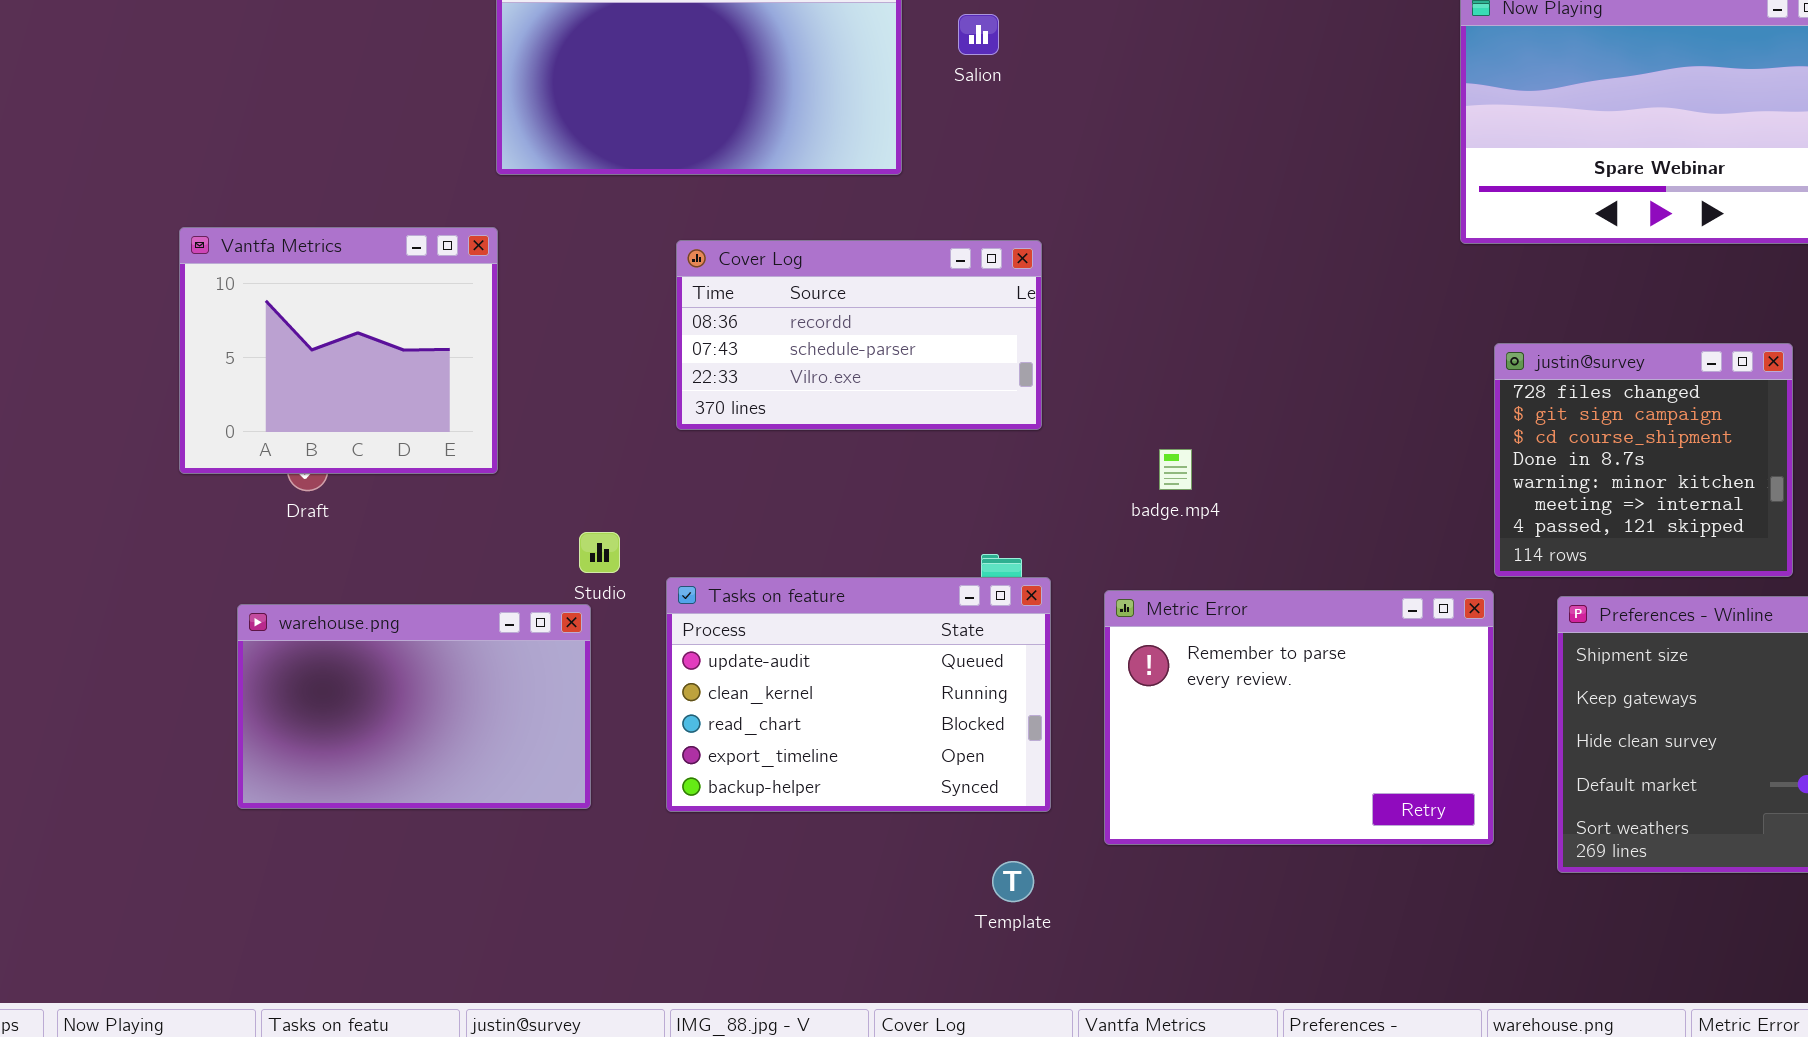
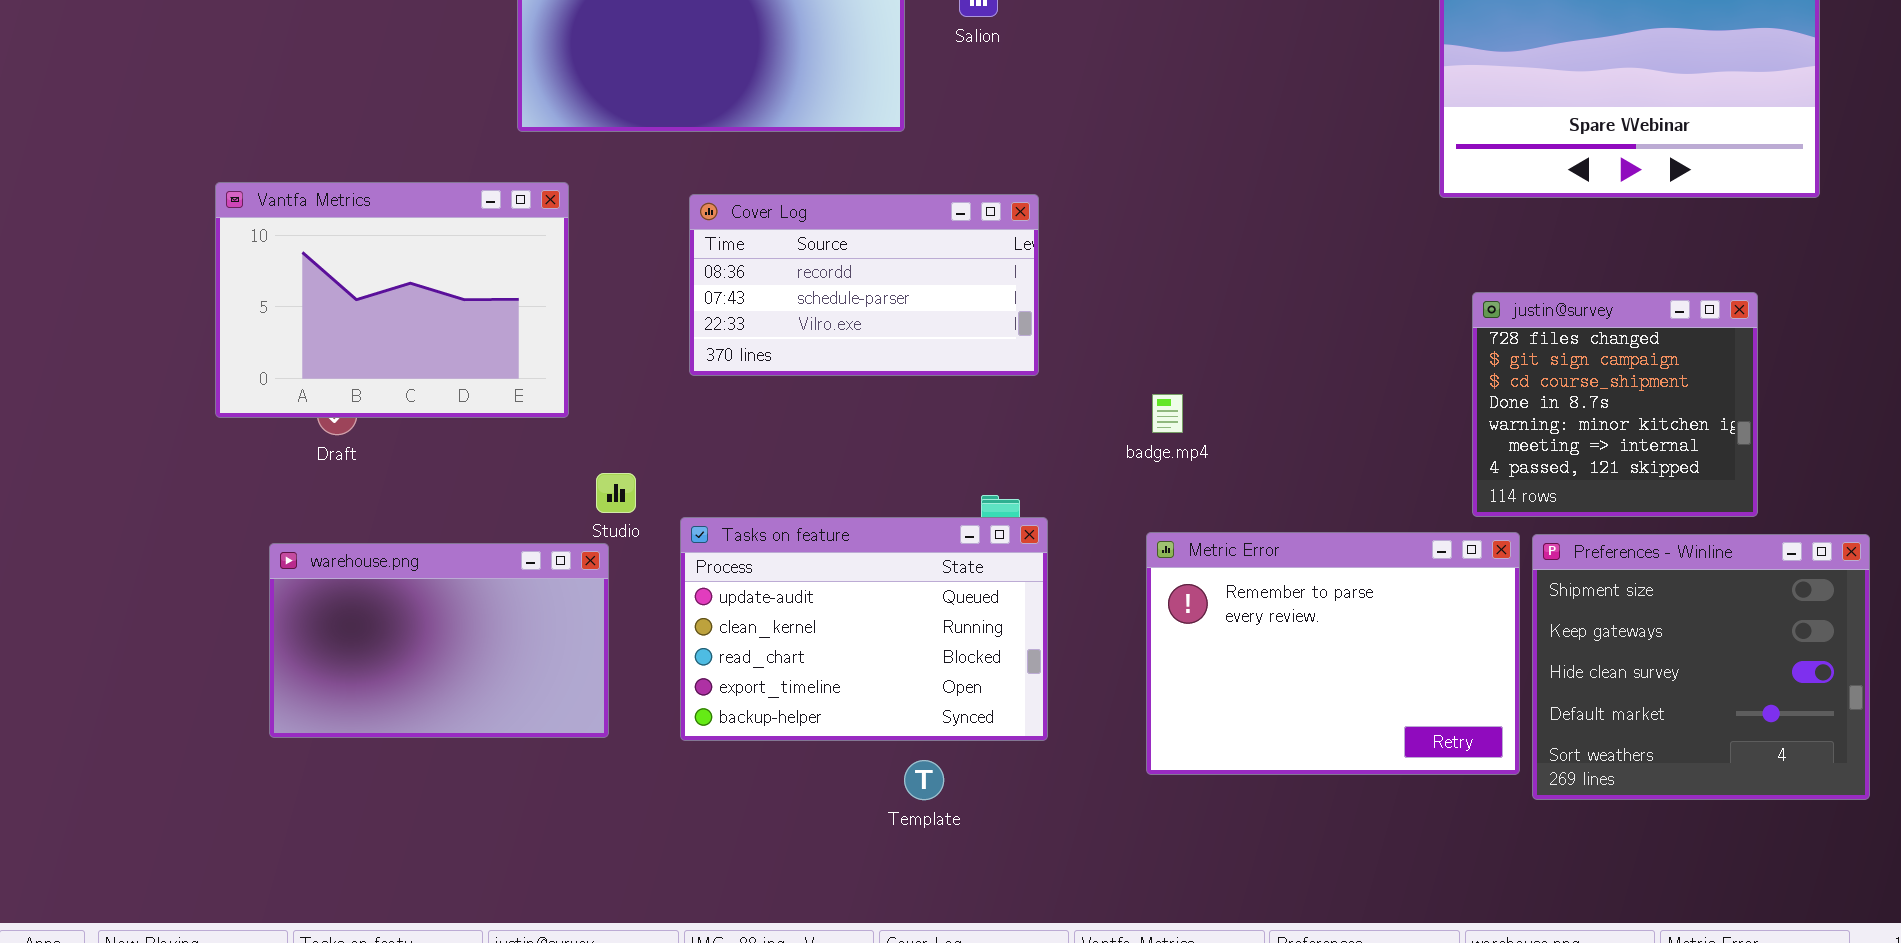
Vantfa Metrics: [179,227,498,474] -> [215,182,569,418], resized
Metric Error: [1104,590,1494,845] -> [1146,532,1520,775], moved
Template: [992,861,1034,902] -> [904,760,944,800], moved

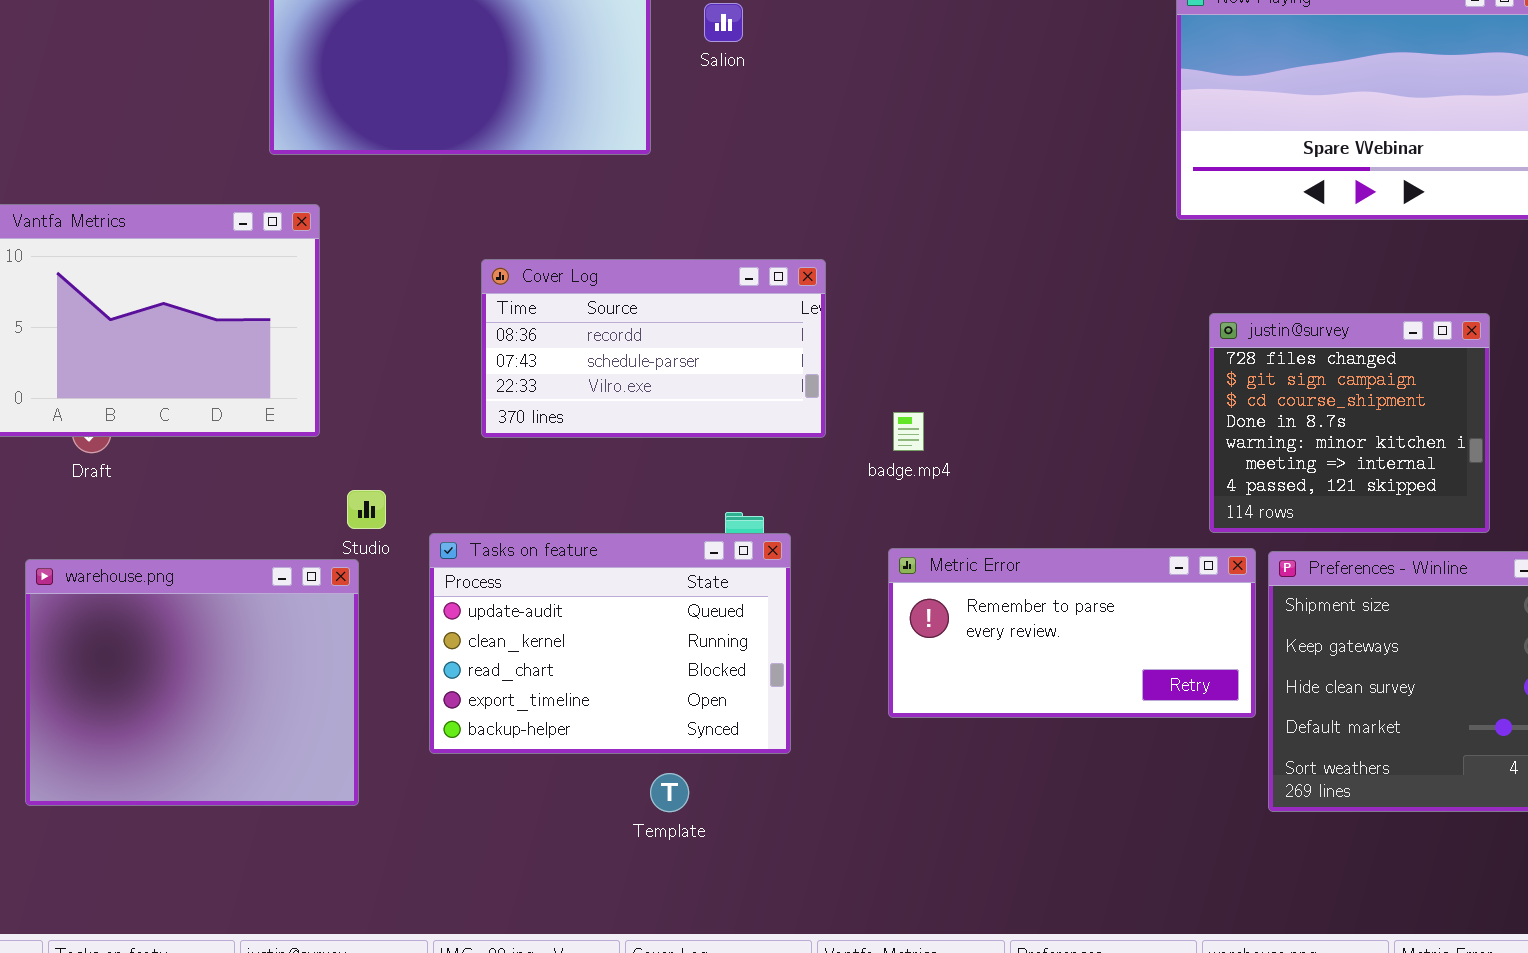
Cover Log: [689,194,1039,376] -> [481,259,826,438], moved
Metric Error: [1146,532,1520,775] -> [888,548,1256,718], resized
warehouse.png: [269,543,609,738] -> [25,559,359,806], resized

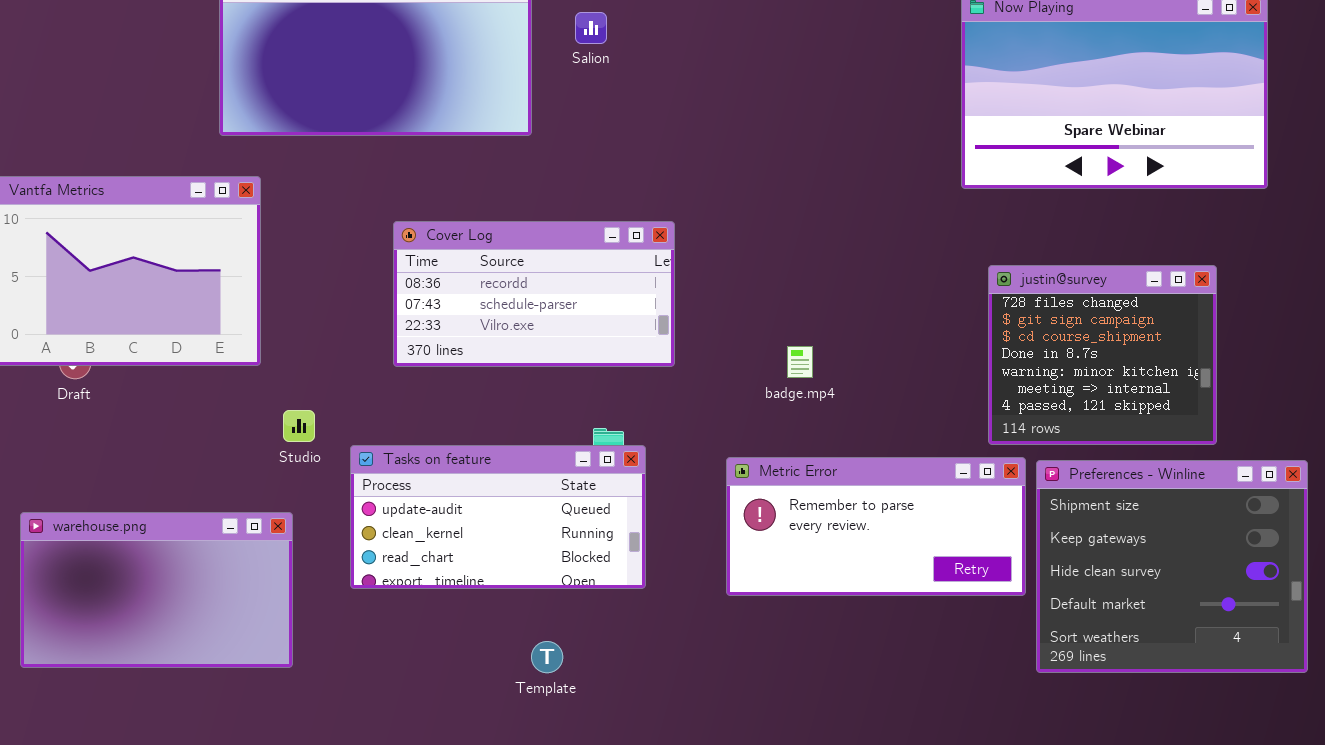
badge.mp4: [893,412,924,451] -> [787,346,813,378], moved
Tasks on feature: [429,533,791,754] -> [350,445,646,589], resized
warehouse.png: [25,559,359,806] -> [20,512,293,668], resized

